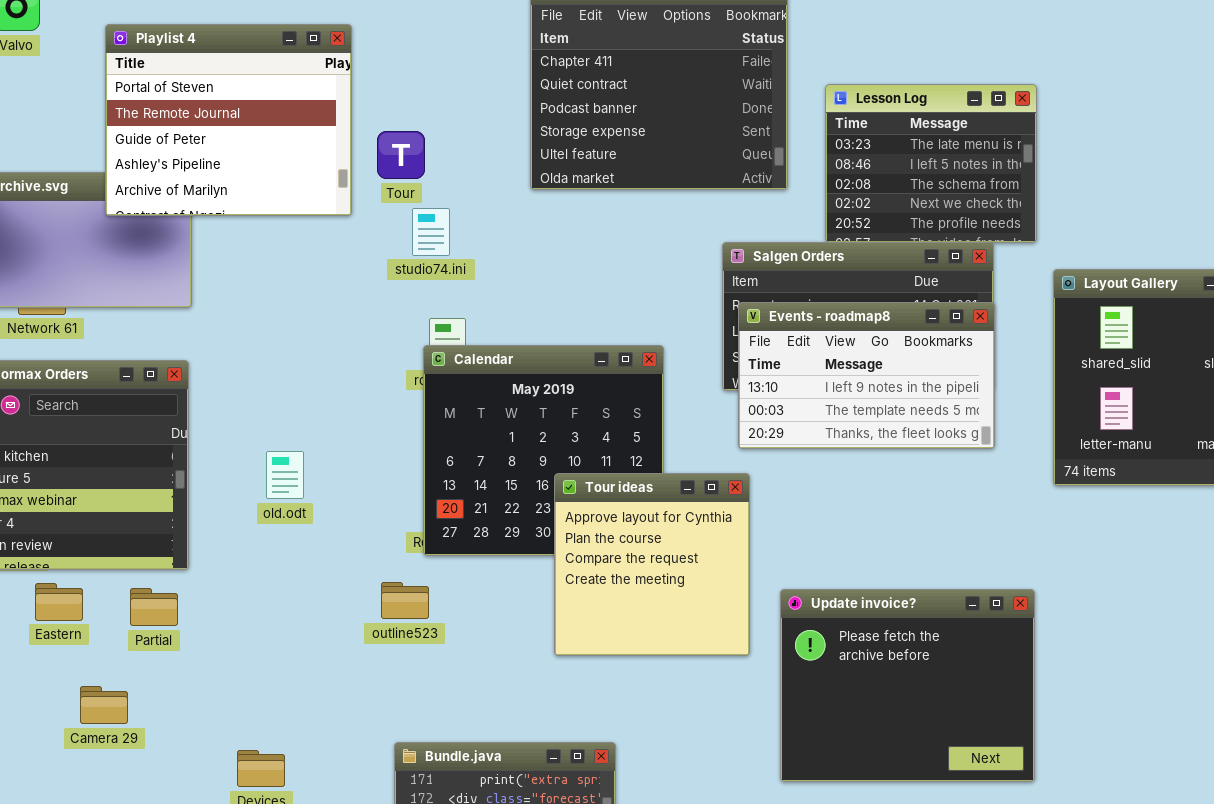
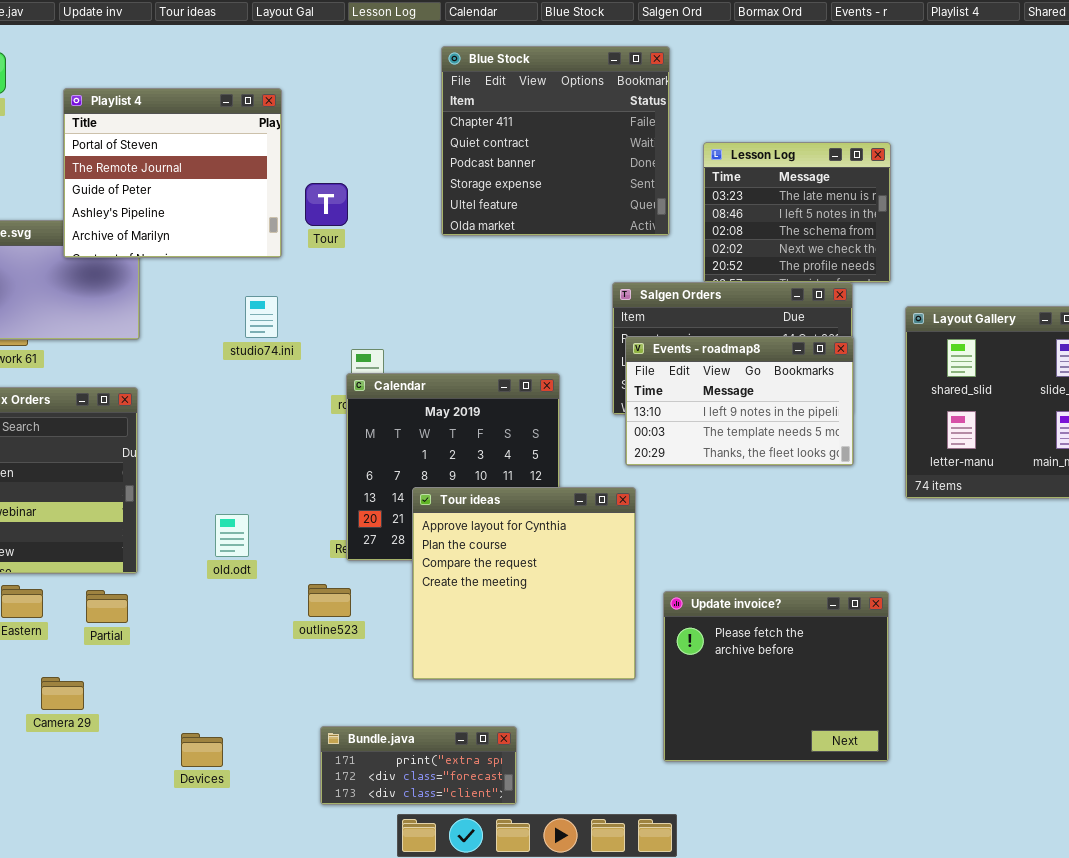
studio74.ini: [412,208,450,256] -> [245,296,278,338], moved
old.odt: [266,451,304,499] -> [215,514,249,557], moved
Tour ideas: [554,473,750,656] -> [412,487,636,680], resized

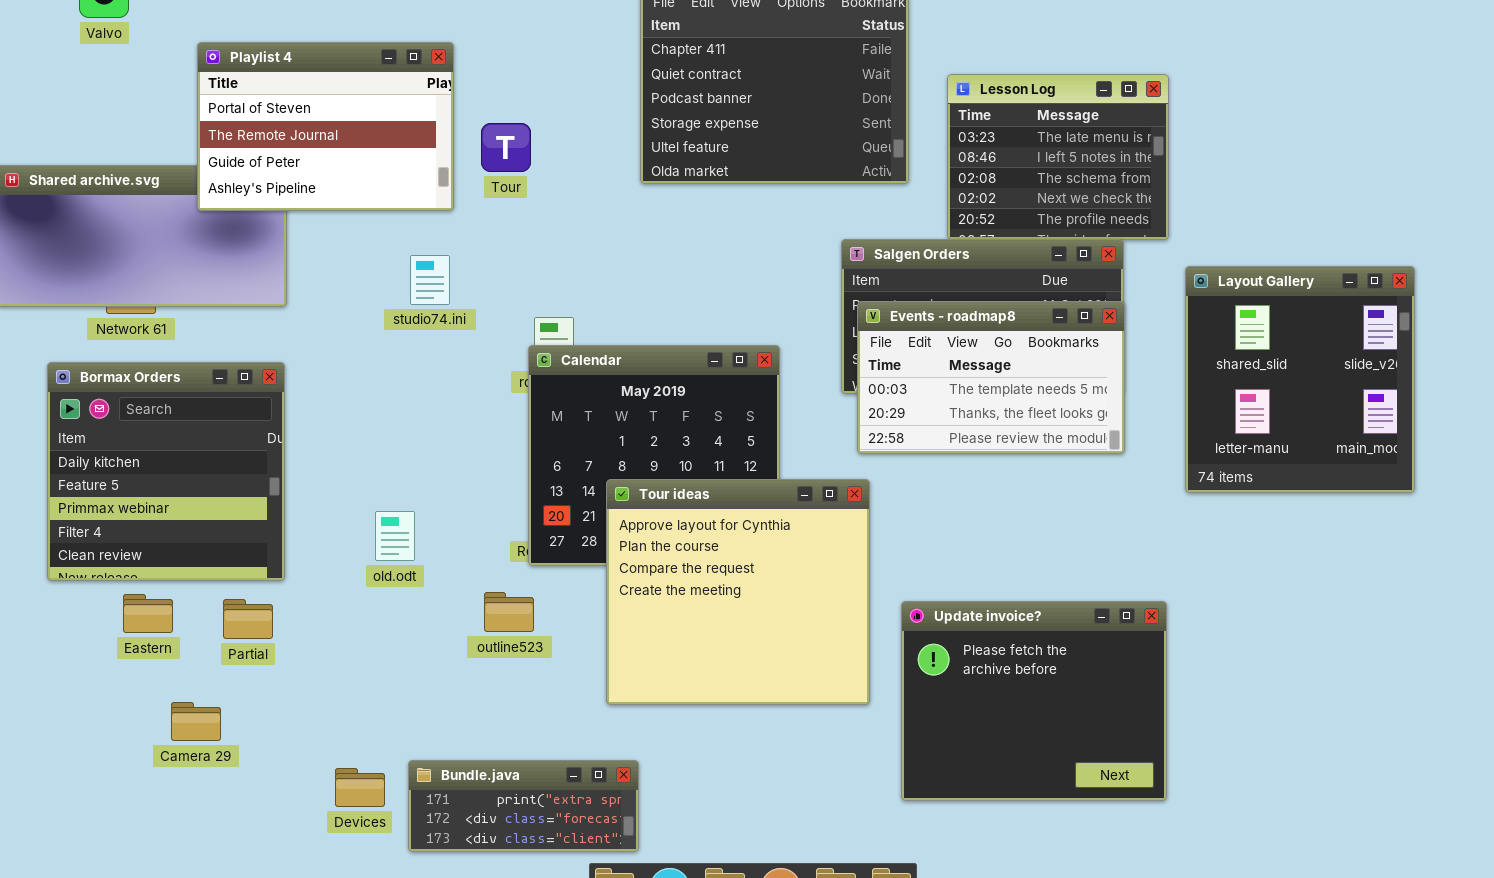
Playlist 4: [63,88,282,258] -> [197,42,454,211], resized
Events - roadmap8: [625,336,854,466] -> [857,301,1125,454], scrolled down 1 row
Bundle.java: [320,726,517,805] -> [408,760,639,852], moved

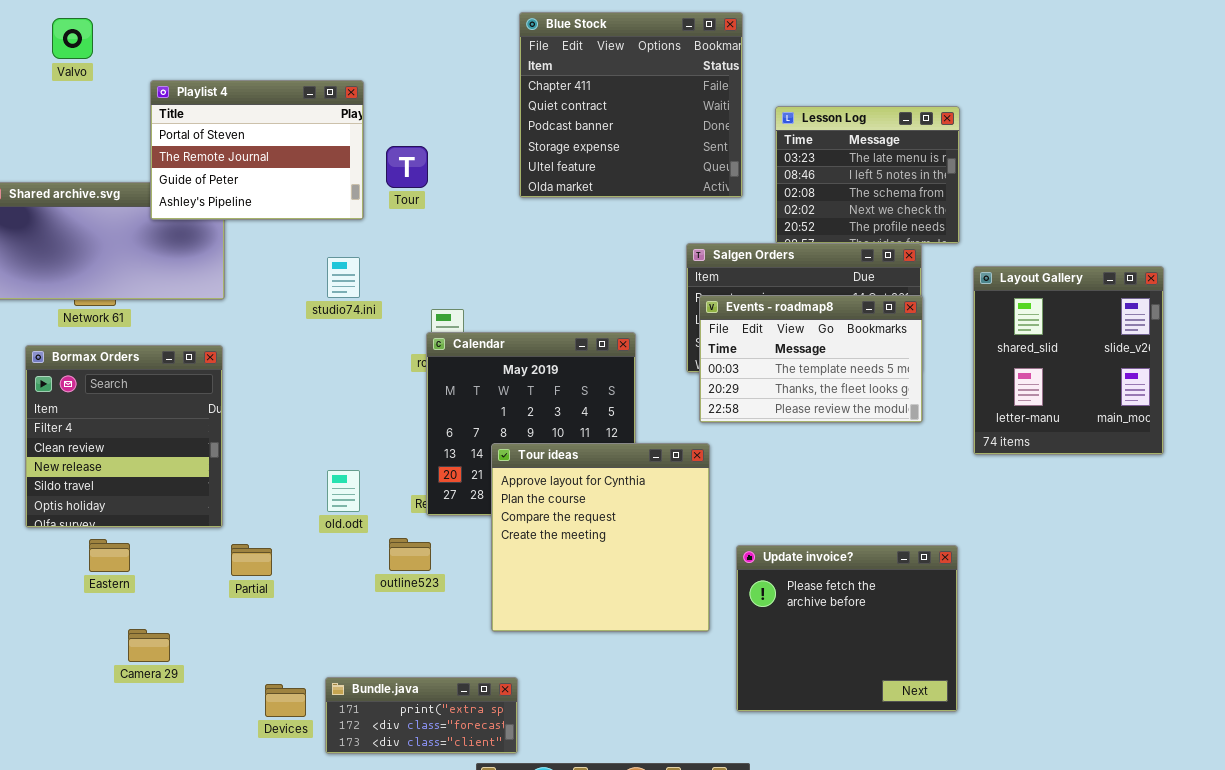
Bormax Orders: [47,362,285,581] -> [25,345,223,528], scrolled down 3 rows
old.odt: [375,511,415,561] -> [327,470,360,512], moved
Partial: [223,599,273,639] -> [231,544,272,576], moved

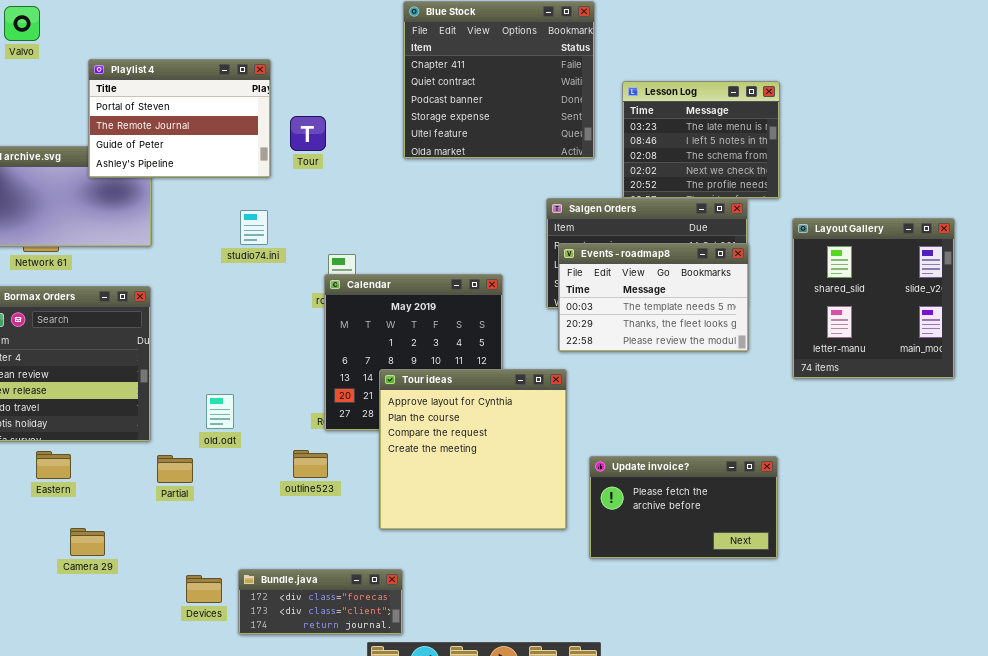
old.odt: [327,470,360,512] -> [206,394,234,429], moved
Update invoice?: [736,545,958,712] -> [589,456,778,559], resized
Bundle.java: [325,677,518,754] -> [238,569,403,635], scrolled down 1 row

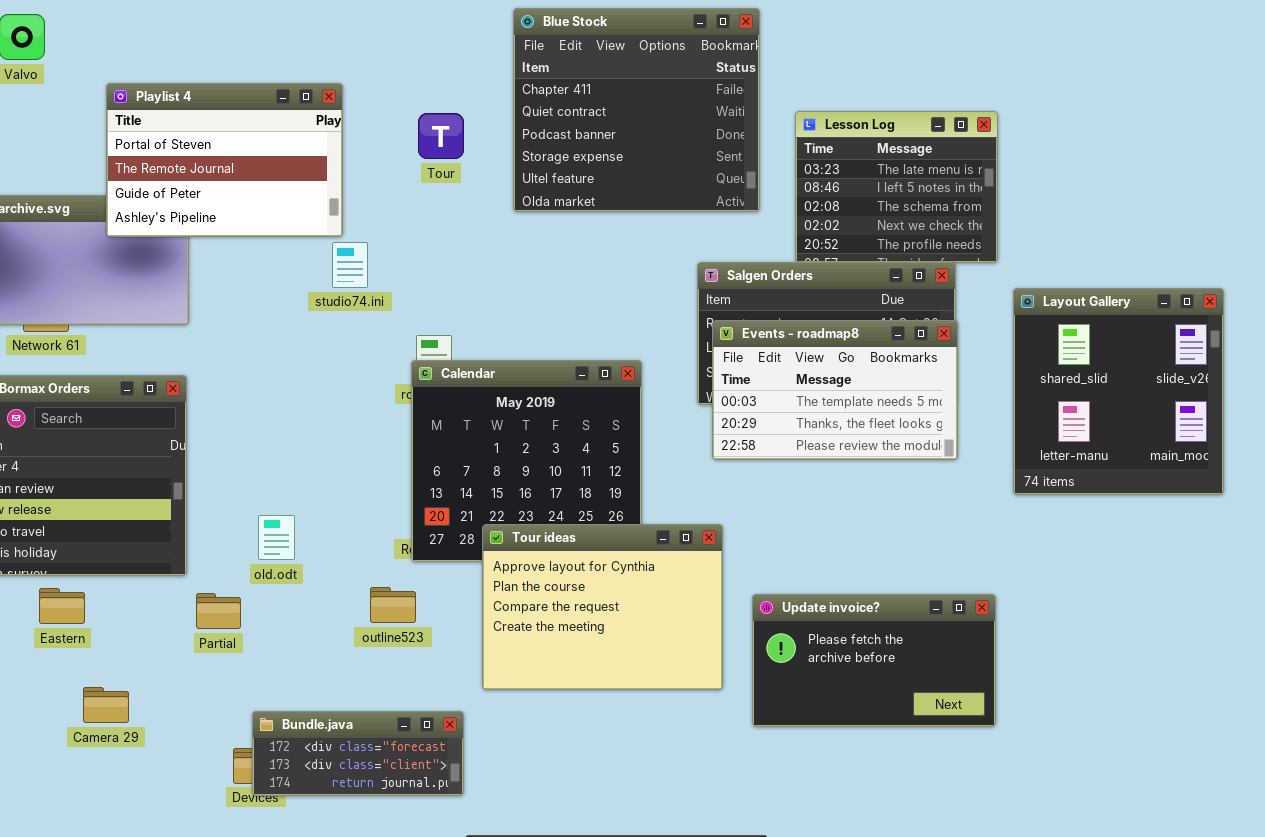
Tour: [290,116,326,151] -> [418,113,464,159], moved
studio74.ini: [240,210,268,245] -> [332,242,368,288], moved
Tour ideas: [379,369,567,530] -> [482,524,723,690], resized
Bundle.java: [238,569,403,635] -> [252,711,464,796], moved

